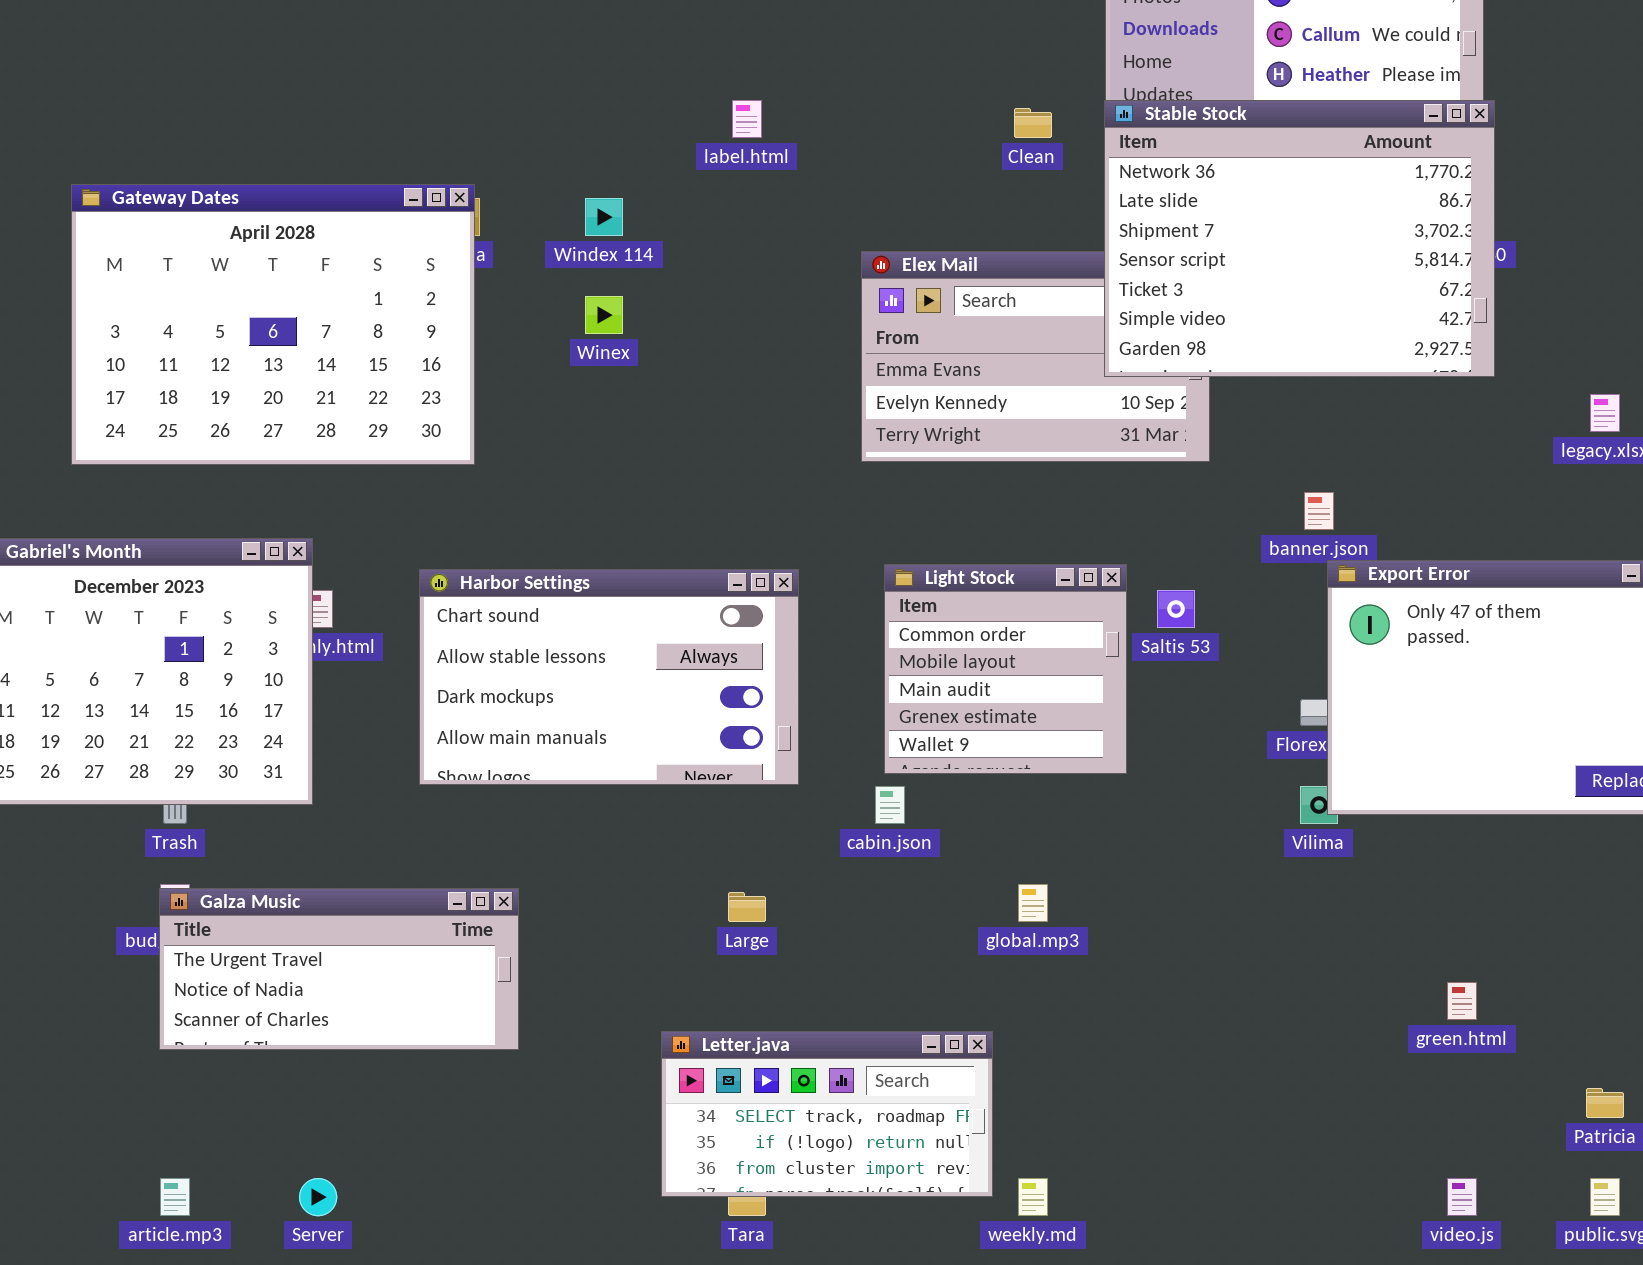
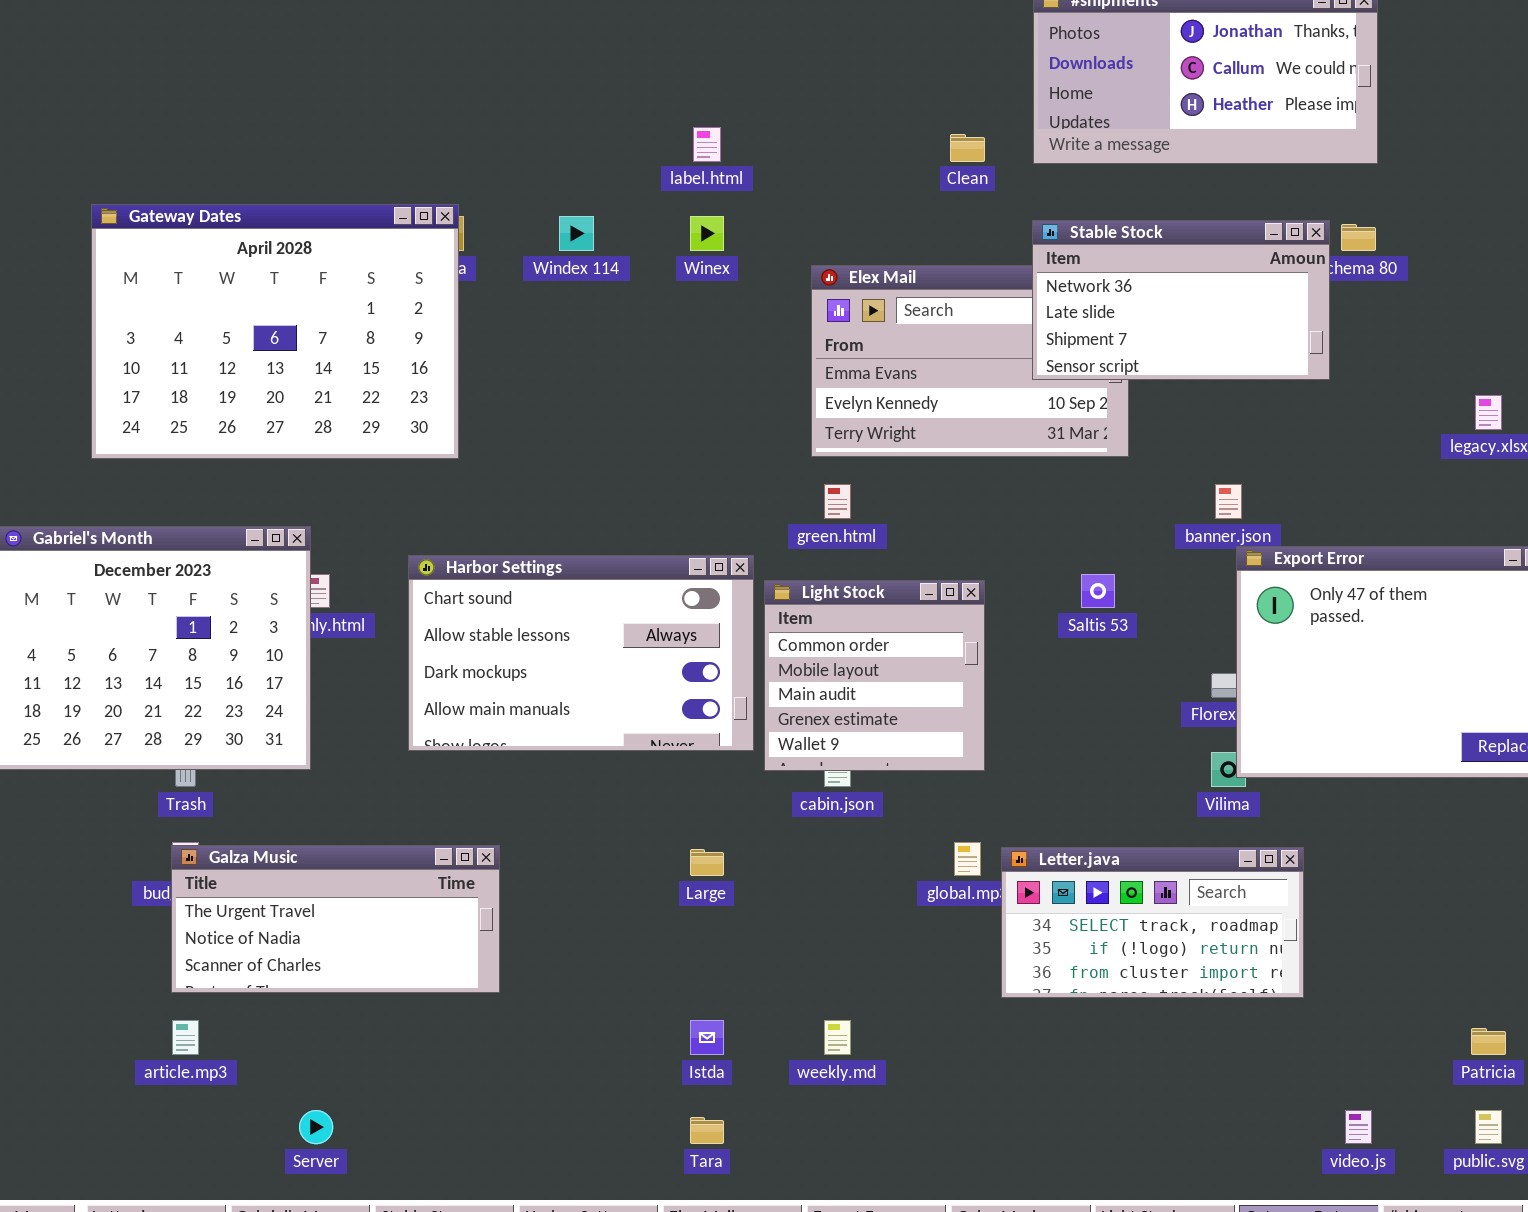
Stable Stock: [1104,100,1495,377] -> [1032,220,1330,380], resized
Winex: [585,296,623,334] -> [690,216,724,251], moved
Light Stock: [884,564,1127,774] -> [764,580,985,771], moved
green.html: [1447,982,1477,1020] -> [824,484,851,519], moved
Letter.java: [661,1031,993,1197] -> [1001,847,1304,998], moved
article.mp3: [160,1178,190,1216] -> [172,1020,199,1055], moved
weekly.md: [1018,1178,1048,1216] -> [824,1020,851,1055], moved

